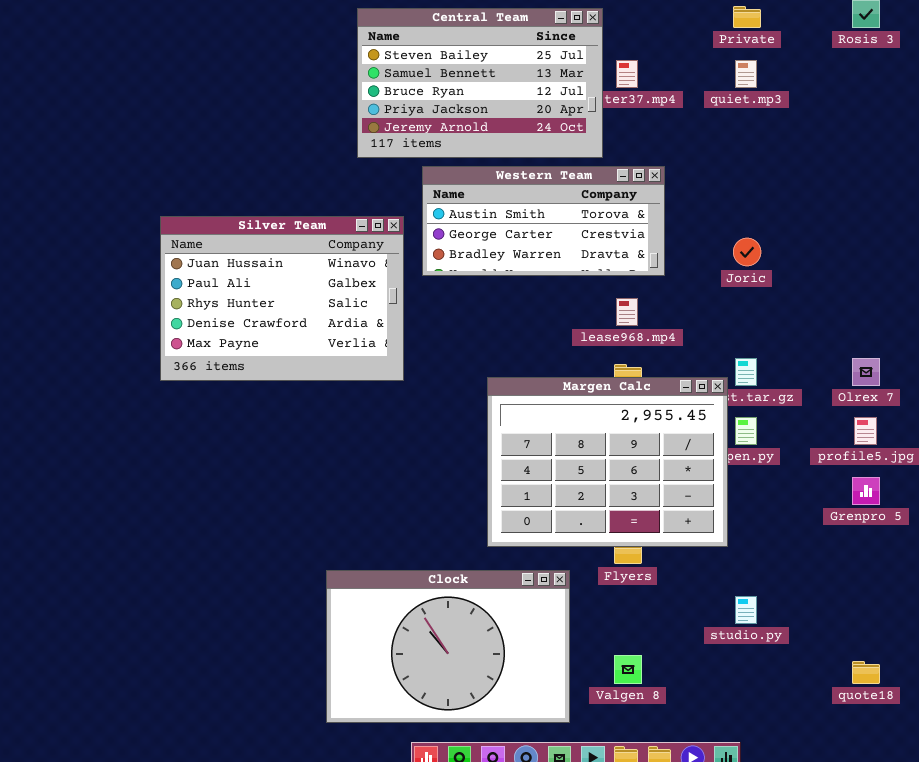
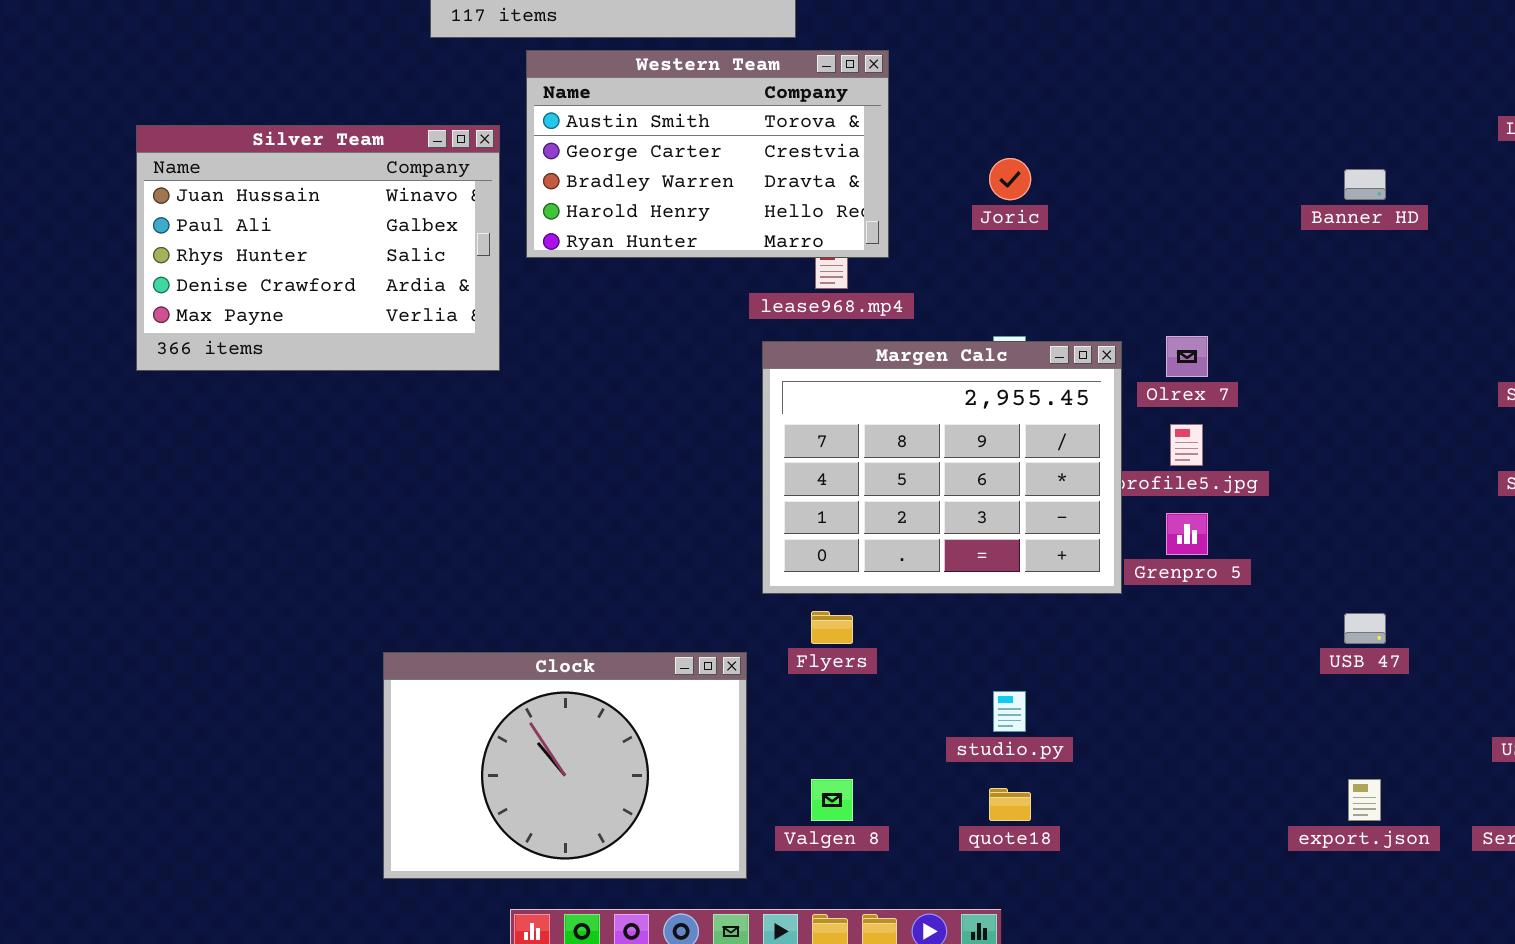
Western Team: [422,166,665,276] -> [526,50,889,258], resized
Margen Calc: [487,377,728,547] -> [762,341,1122,594], moved
quote18: [852,661,880,684] -> [989,788,1031,821], moved

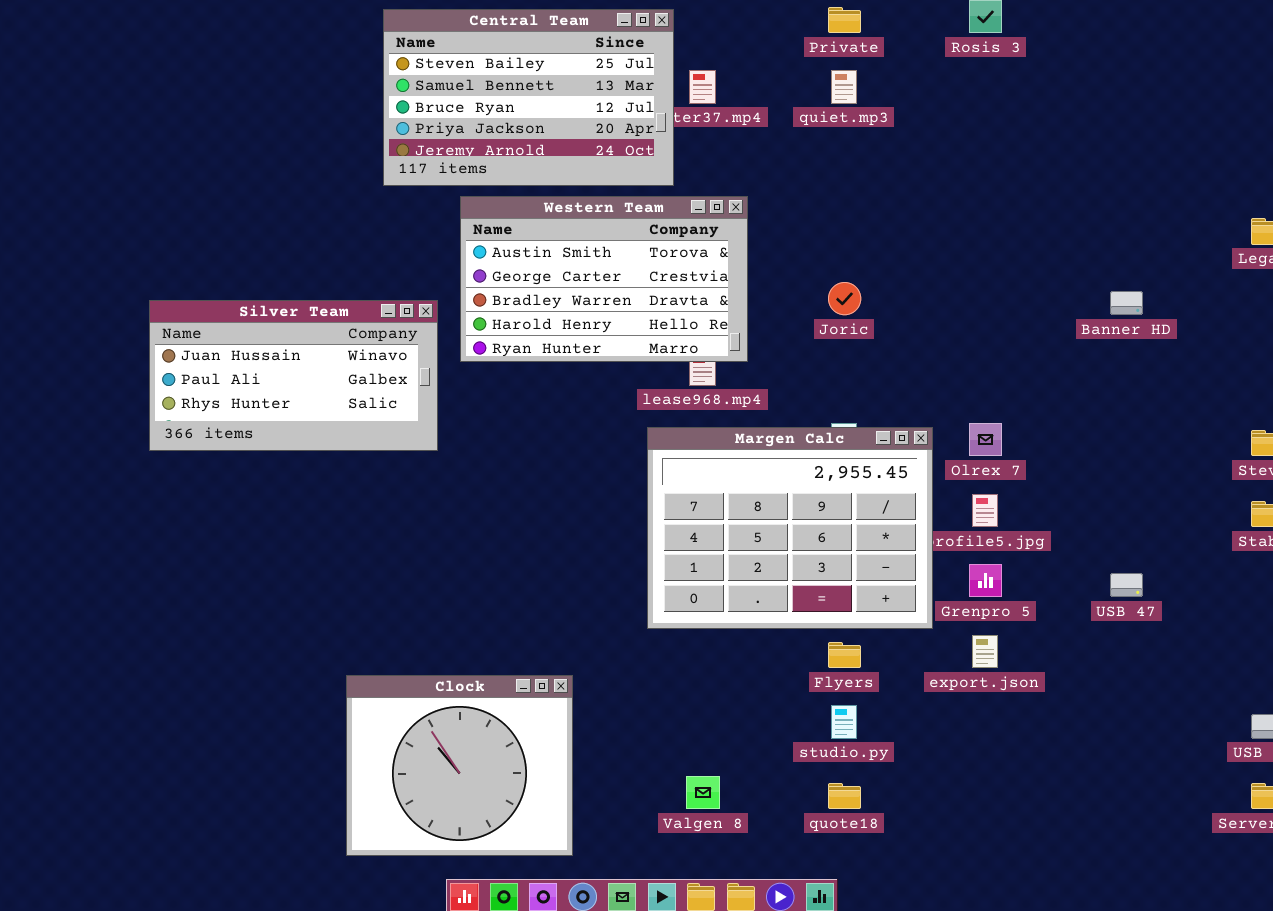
Silver Team: [136,125,500,371] -> [149,300,438,451], resized
Flyers: [811,611,853,644] -> [828,642,861,668], moved
USB 47: [1344,613,1386,644] -> [1110,573,1143,597], moved
Clock: [383,652,747,879] -> [346,675,573,856], resized
export.json: [1348,779,1381,821] -> [972,635,998,668], moved

